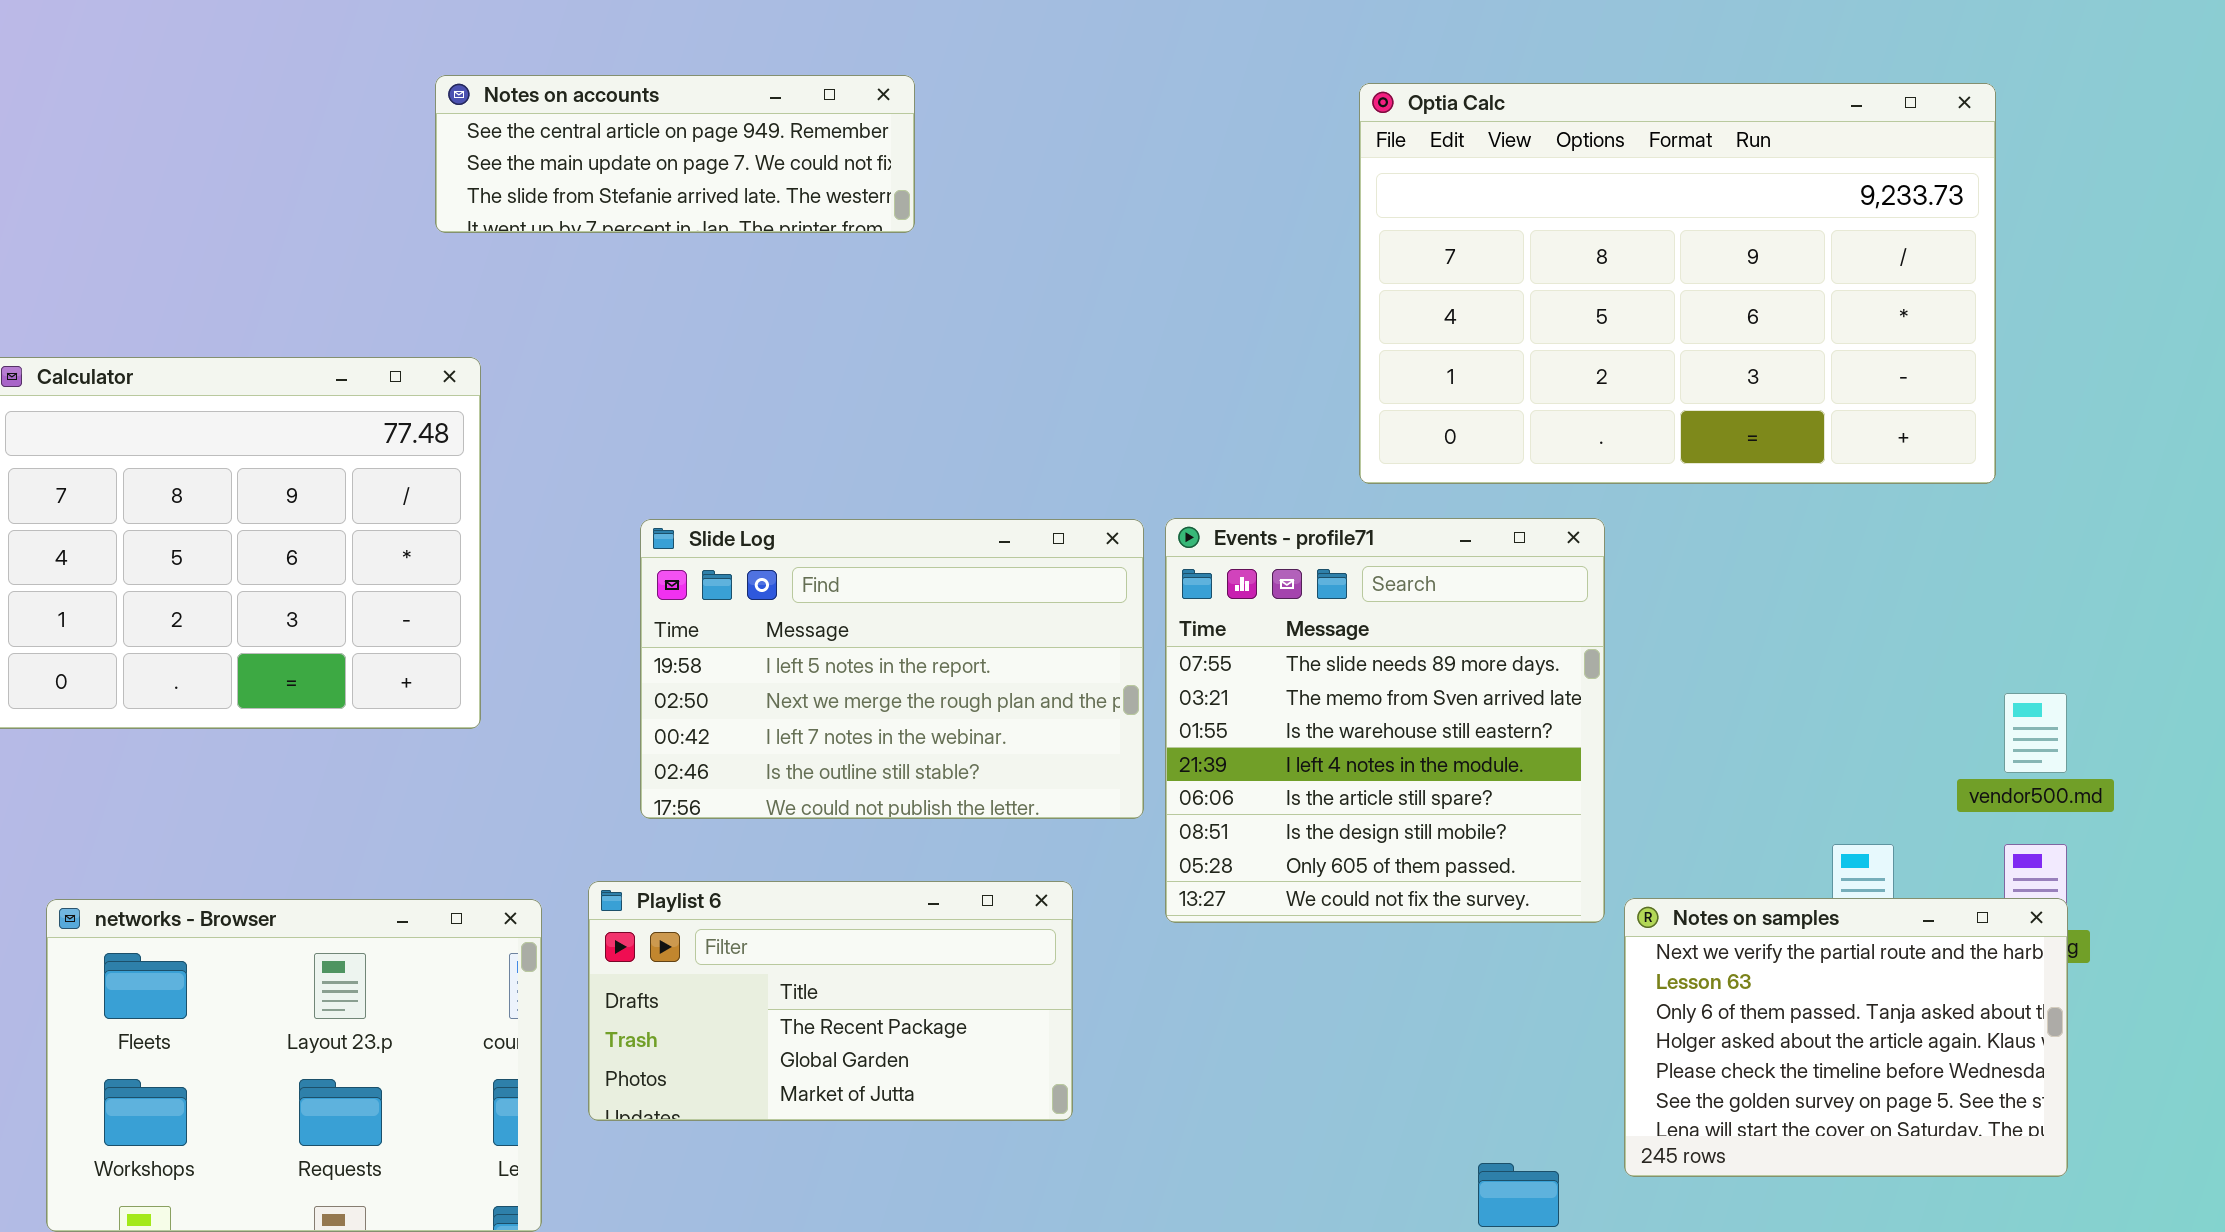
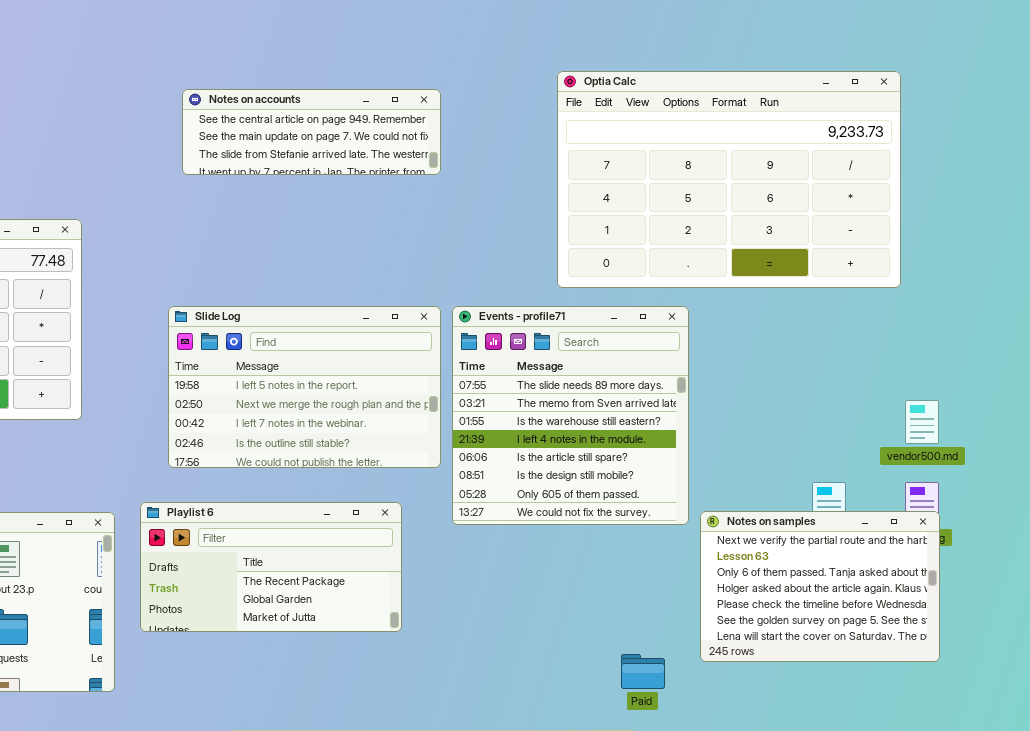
Notes on accounts: [435,75,915,233] -> [182,89,441,175], moved

